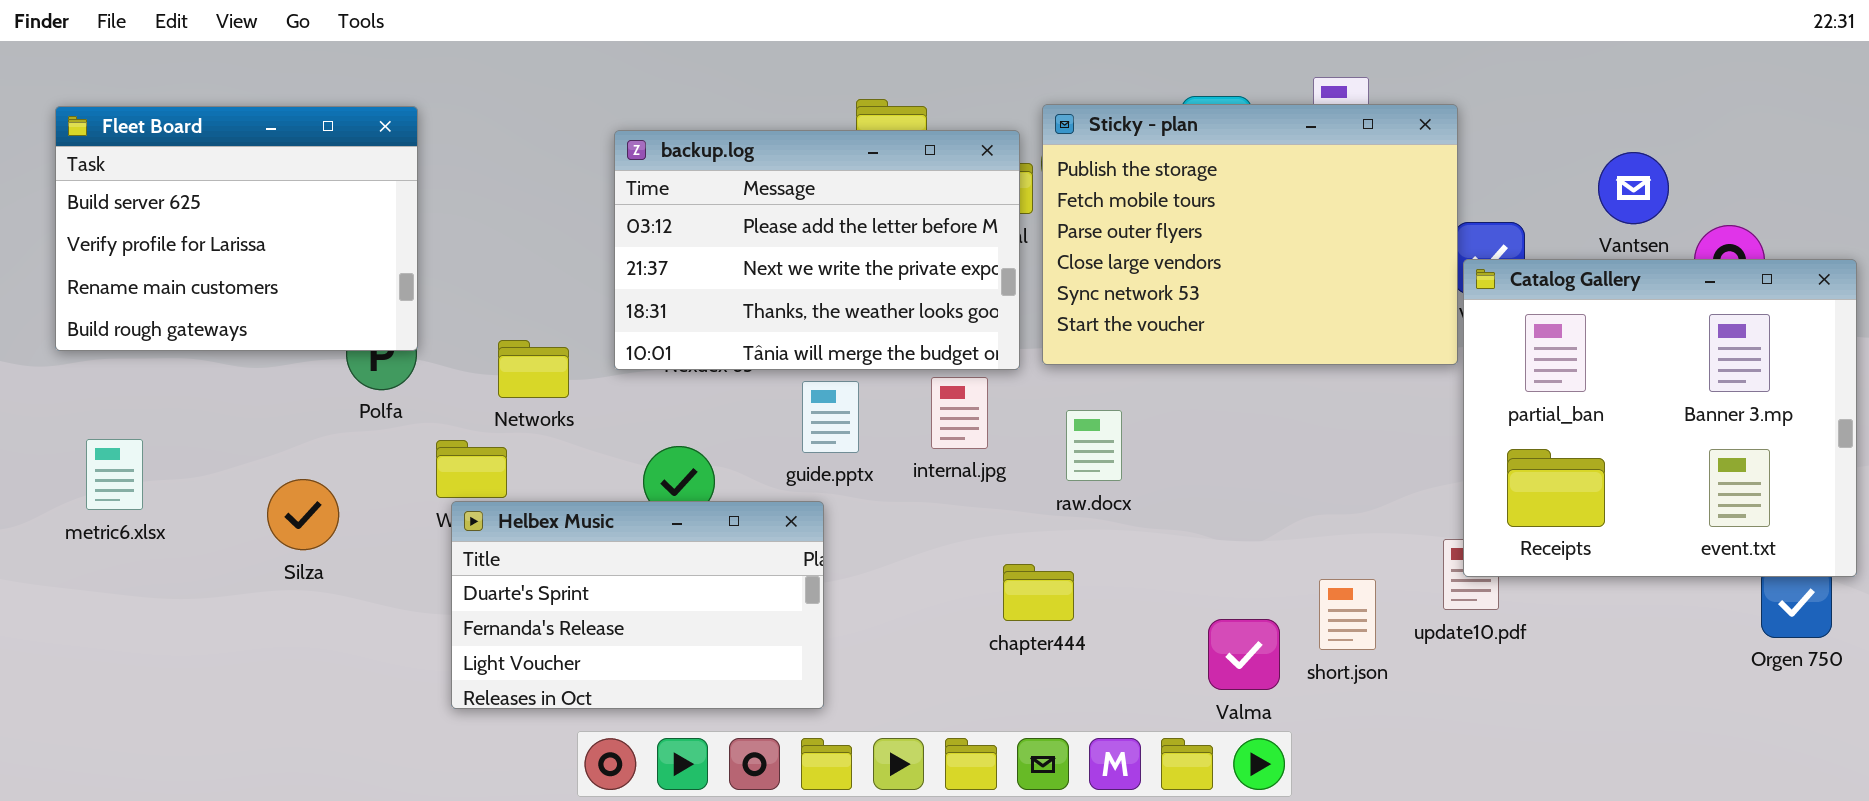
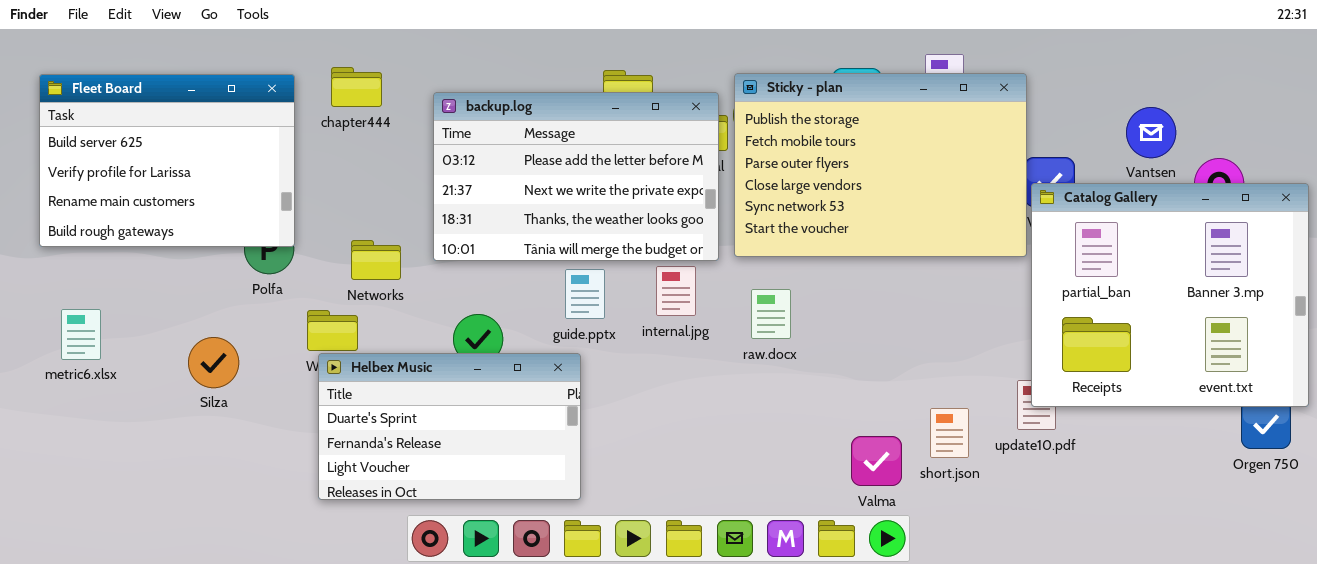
chapter444: [1003,564,1074,621] -> [331,67,382,107], moved

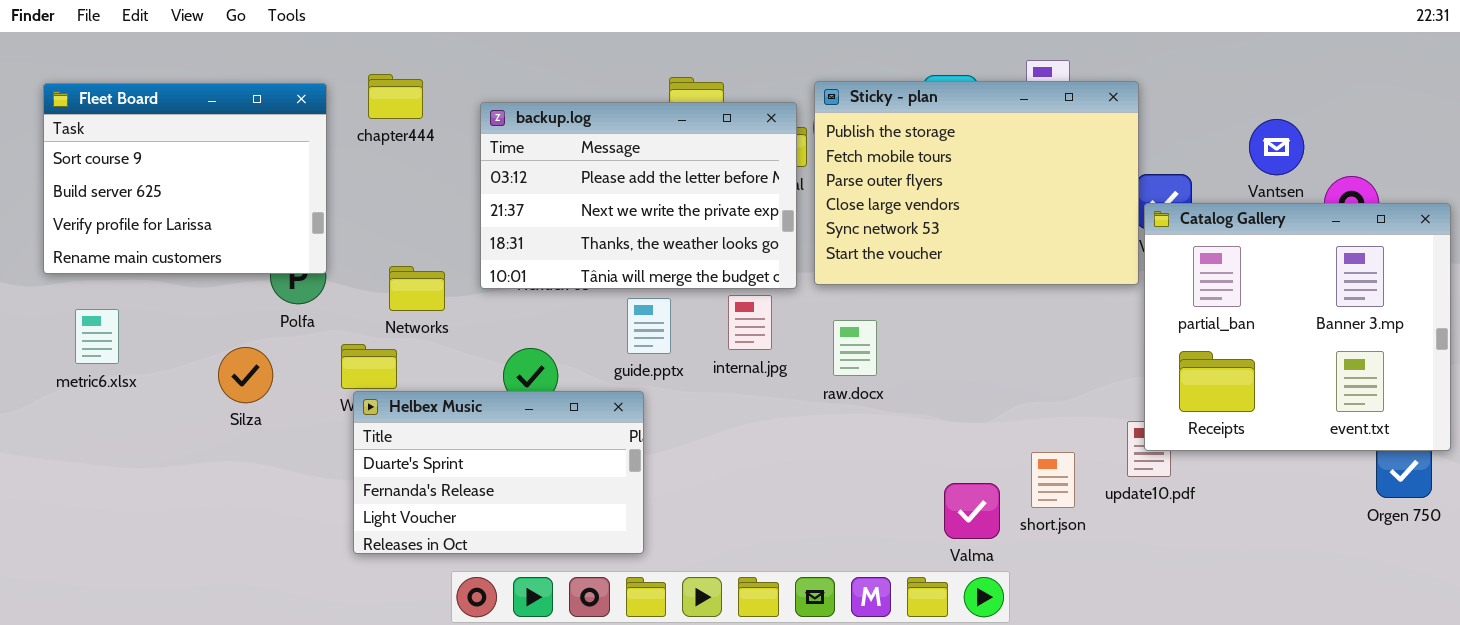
Fleet Board: [39,74,295,247] -> [43,83,327,274], scrolled up 1 row
metric6.xlsx: [61,309,101,360] -> [75,309,119,364], moved
Silza: [188,337,239,388] -> [218,347,273,403], moved

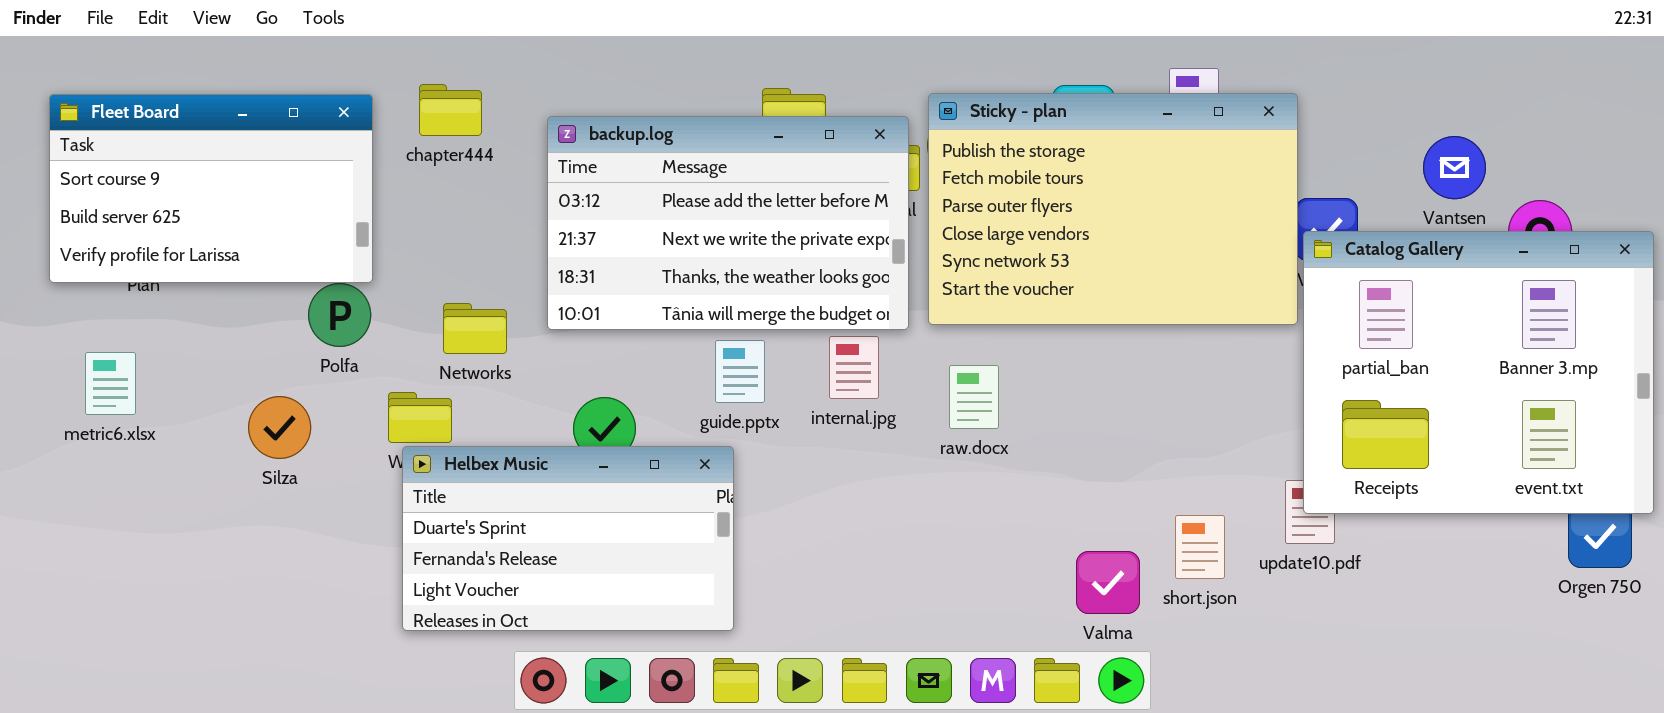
Fleet Board: [43,83,327,274] -> [49,94,373,283], resized

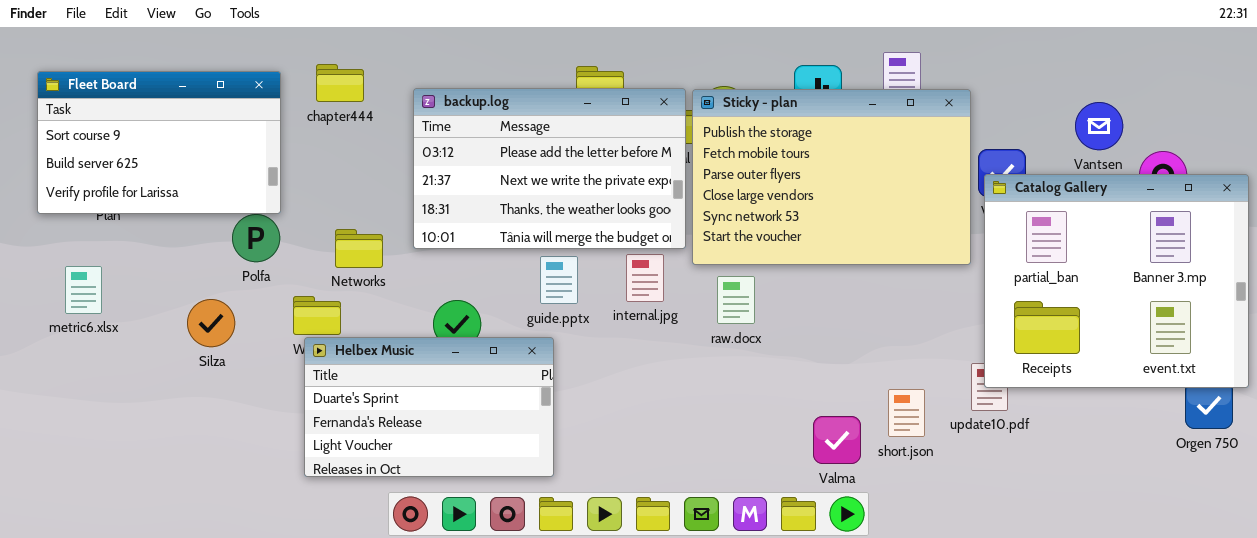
Sticky - plan: [928,93,1298,325] -> [692,89,971,265], moved

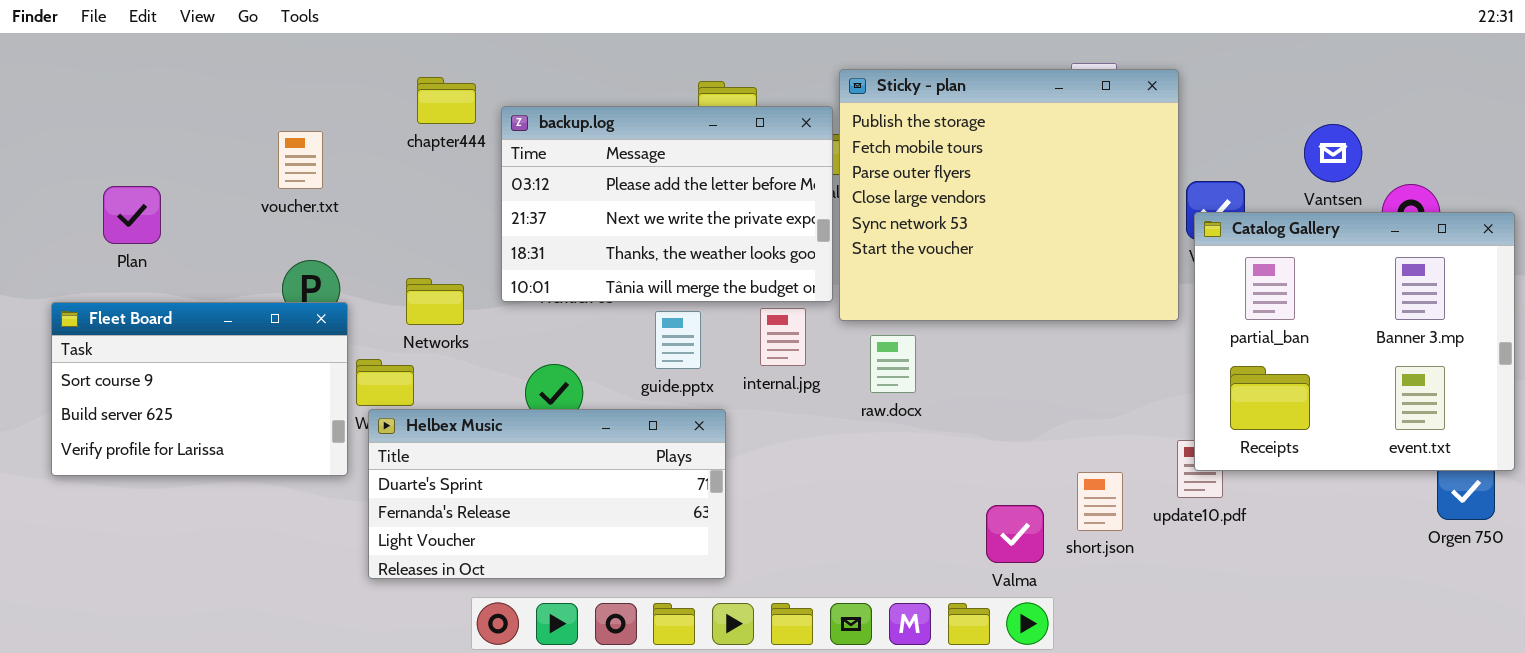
chapter444: [316,64,364,102] -> [417,77,476,124], moved
Fleet Board: [37,71,281,214] -> [51,302,348,476], moved
Sticky - plan: [692,89,971,265] -> [839,69,1179,321], resized
Helbex Music: [304,337,554,477] -> [368,409,726,579], resized

